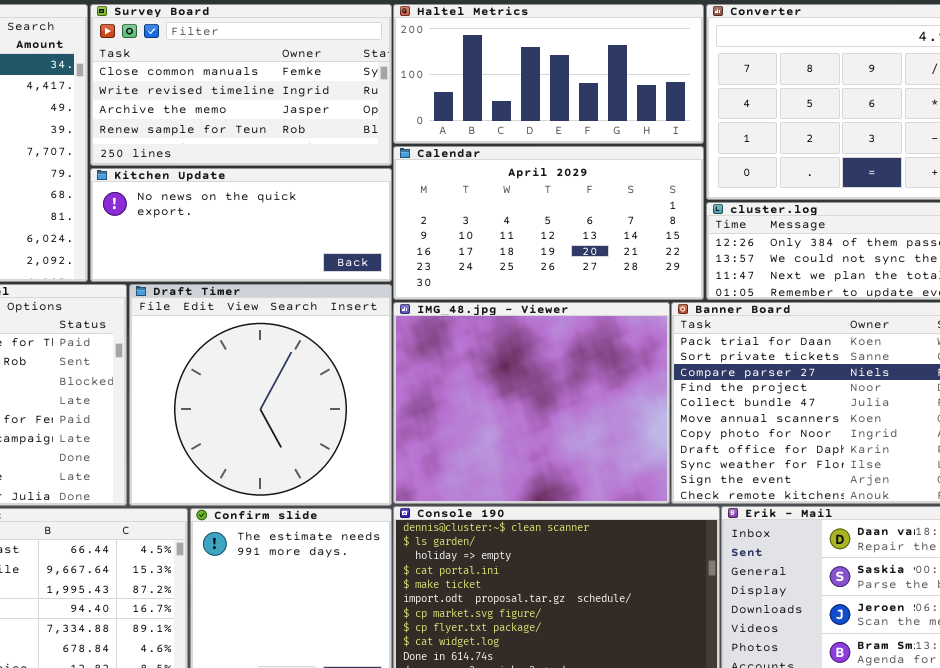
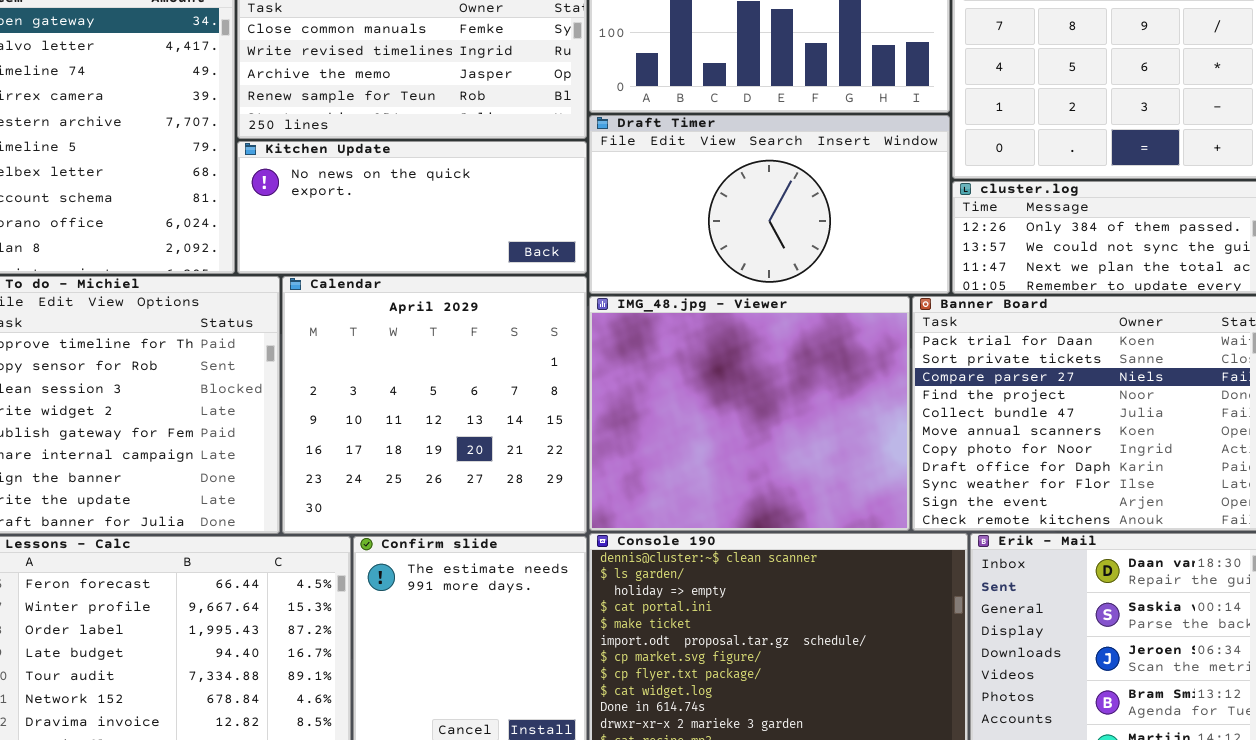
Calendar: [393,146,704,300] -> [282,276,587,534], moved, resized
Draft Timer: [129,284,392,506] -> [589,115,950,294], moved, resized

